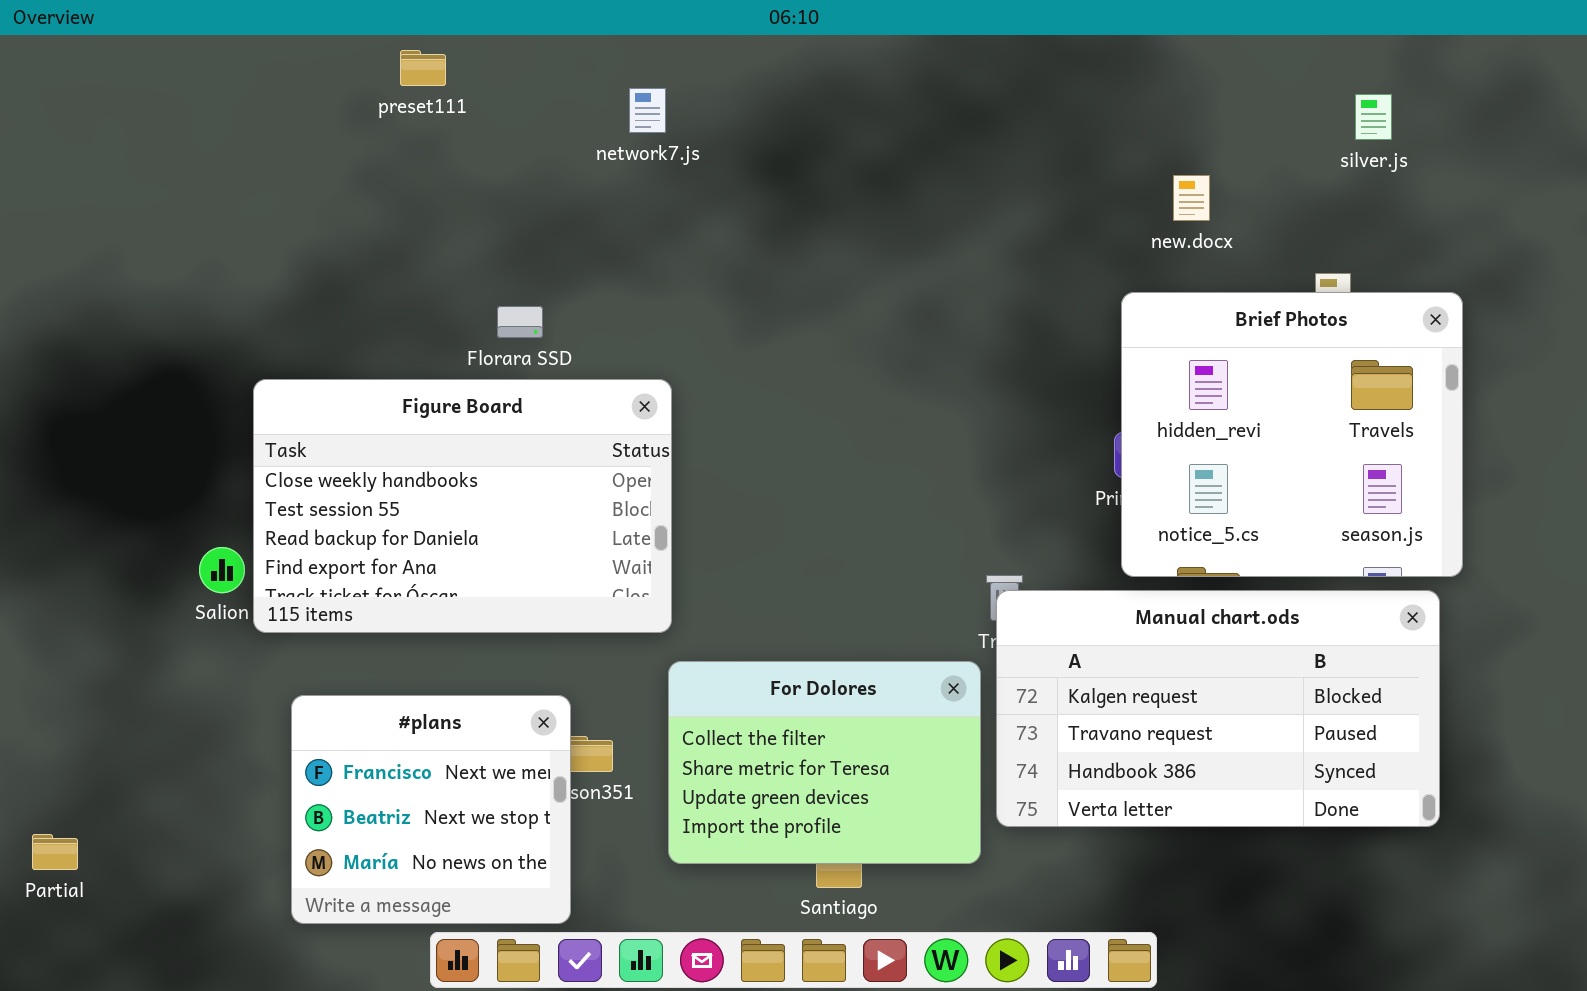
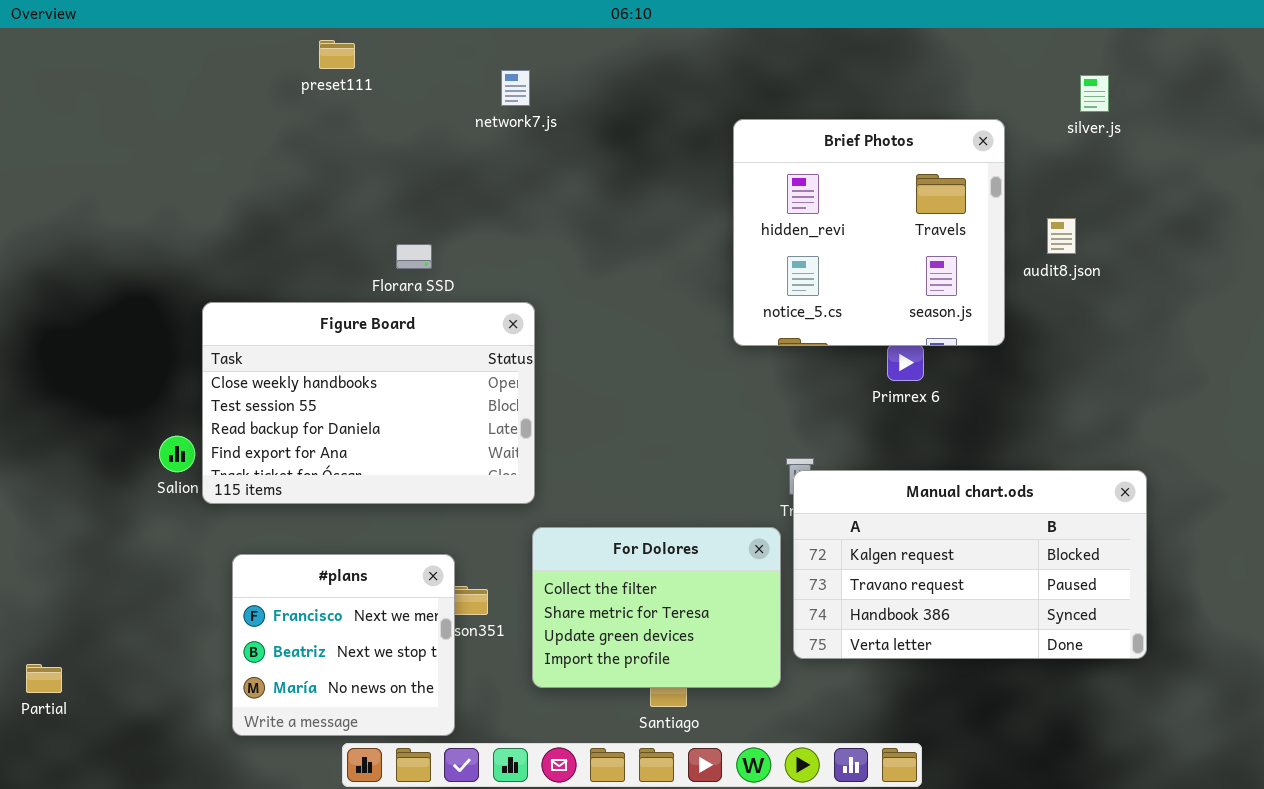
Brief Photos: [1121,292,1463,577] -> [733,119,1005,346], moved

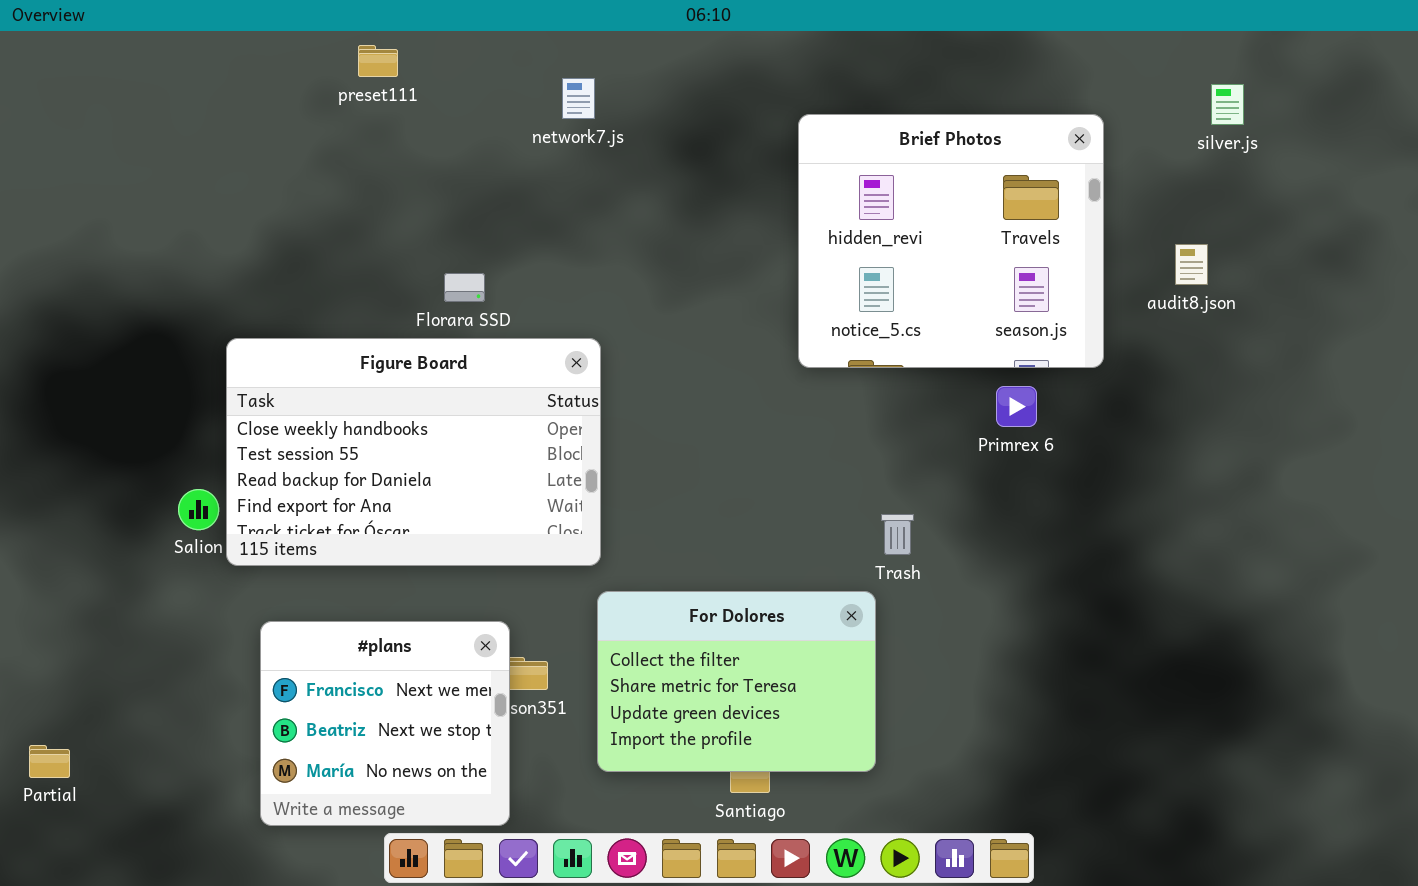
Brief Photos: [733,119,1005,346] -> [798,114,1104,368], moved
Manual chart.ods: [793,470,1147,659] -> none, closed

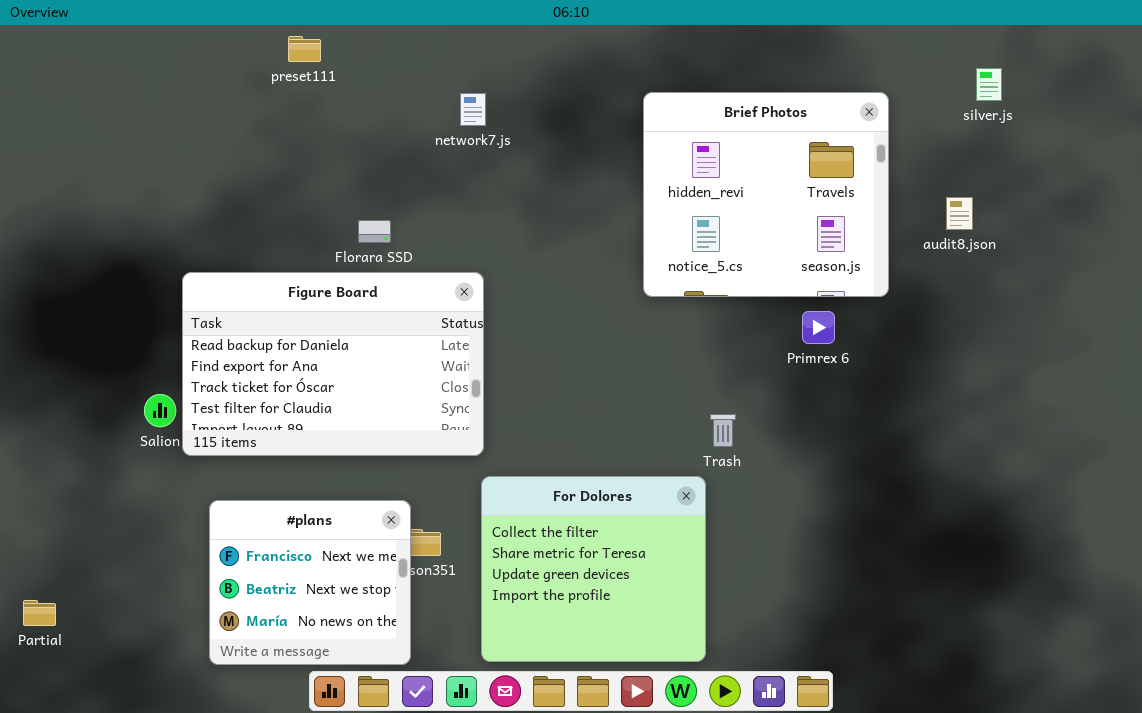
network7.js: [562,78,595,119] -> [460,93,486,126], moved
Figure Board: [226,338,601,566] -> [182,272,484,456], scrolled down 2 rows
For Dolores: [597,591,876,772] -> [481,476,706,662], resized

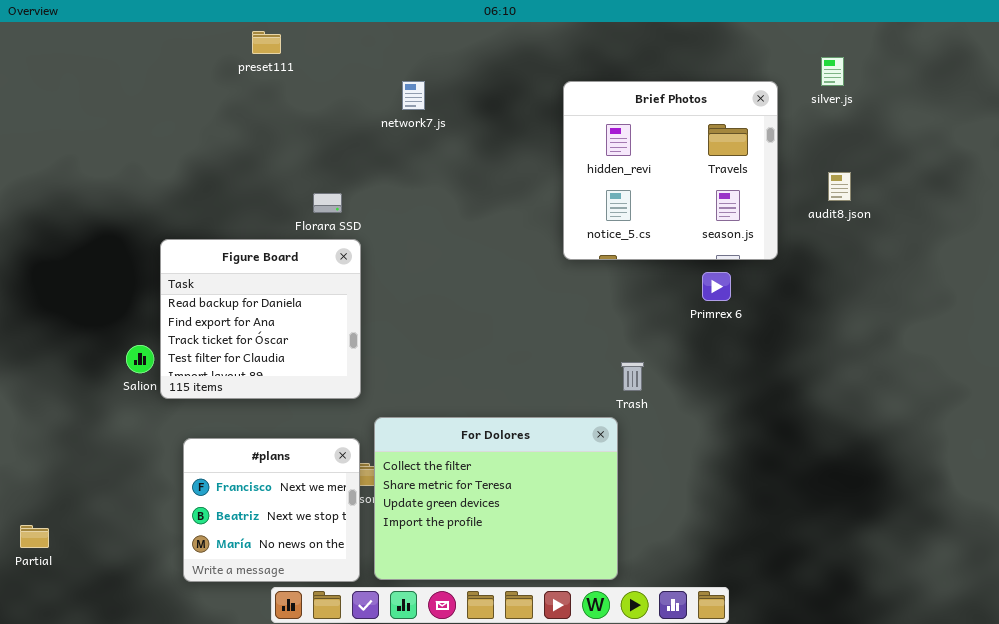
silver.js: [976,68,1002,101] -> [821,57,844,86], moved
Figure Board: [182,272,484,456] -> [160,239,361,399], resized
For Dolores: [481,476,706,662] -> [374,417,618,580], resized

